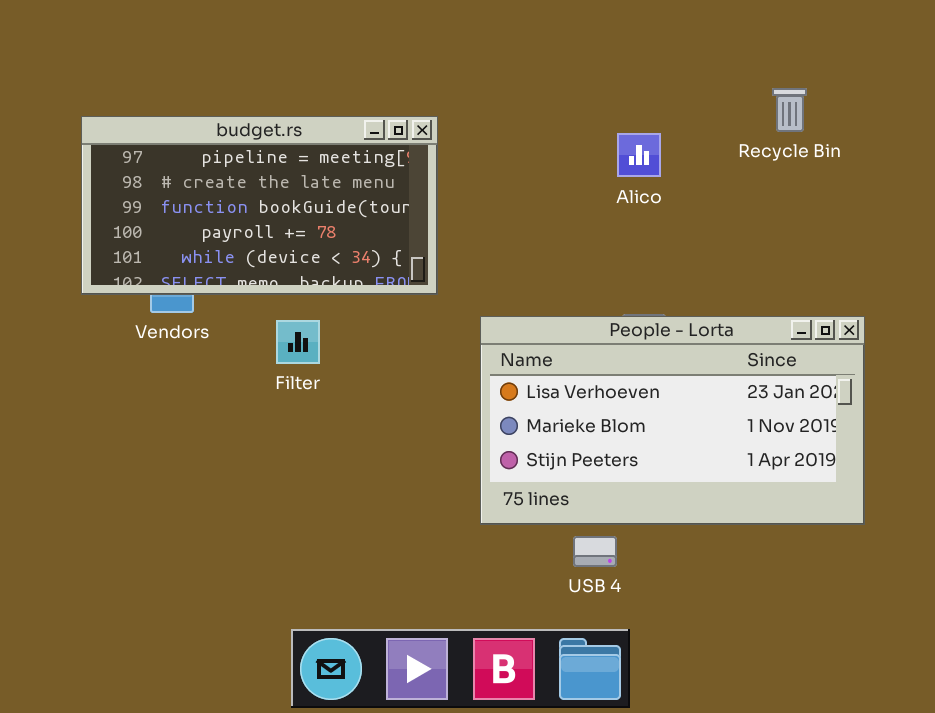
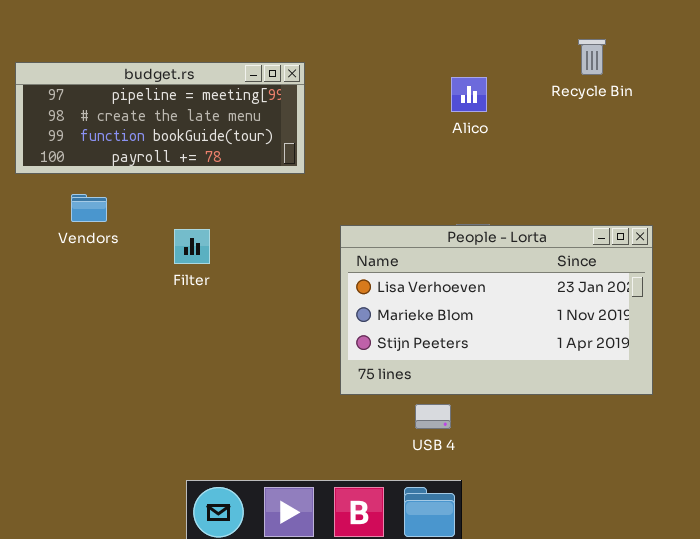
budget.rs: [81,116,438,295] -> [15,62,305,174], resized

